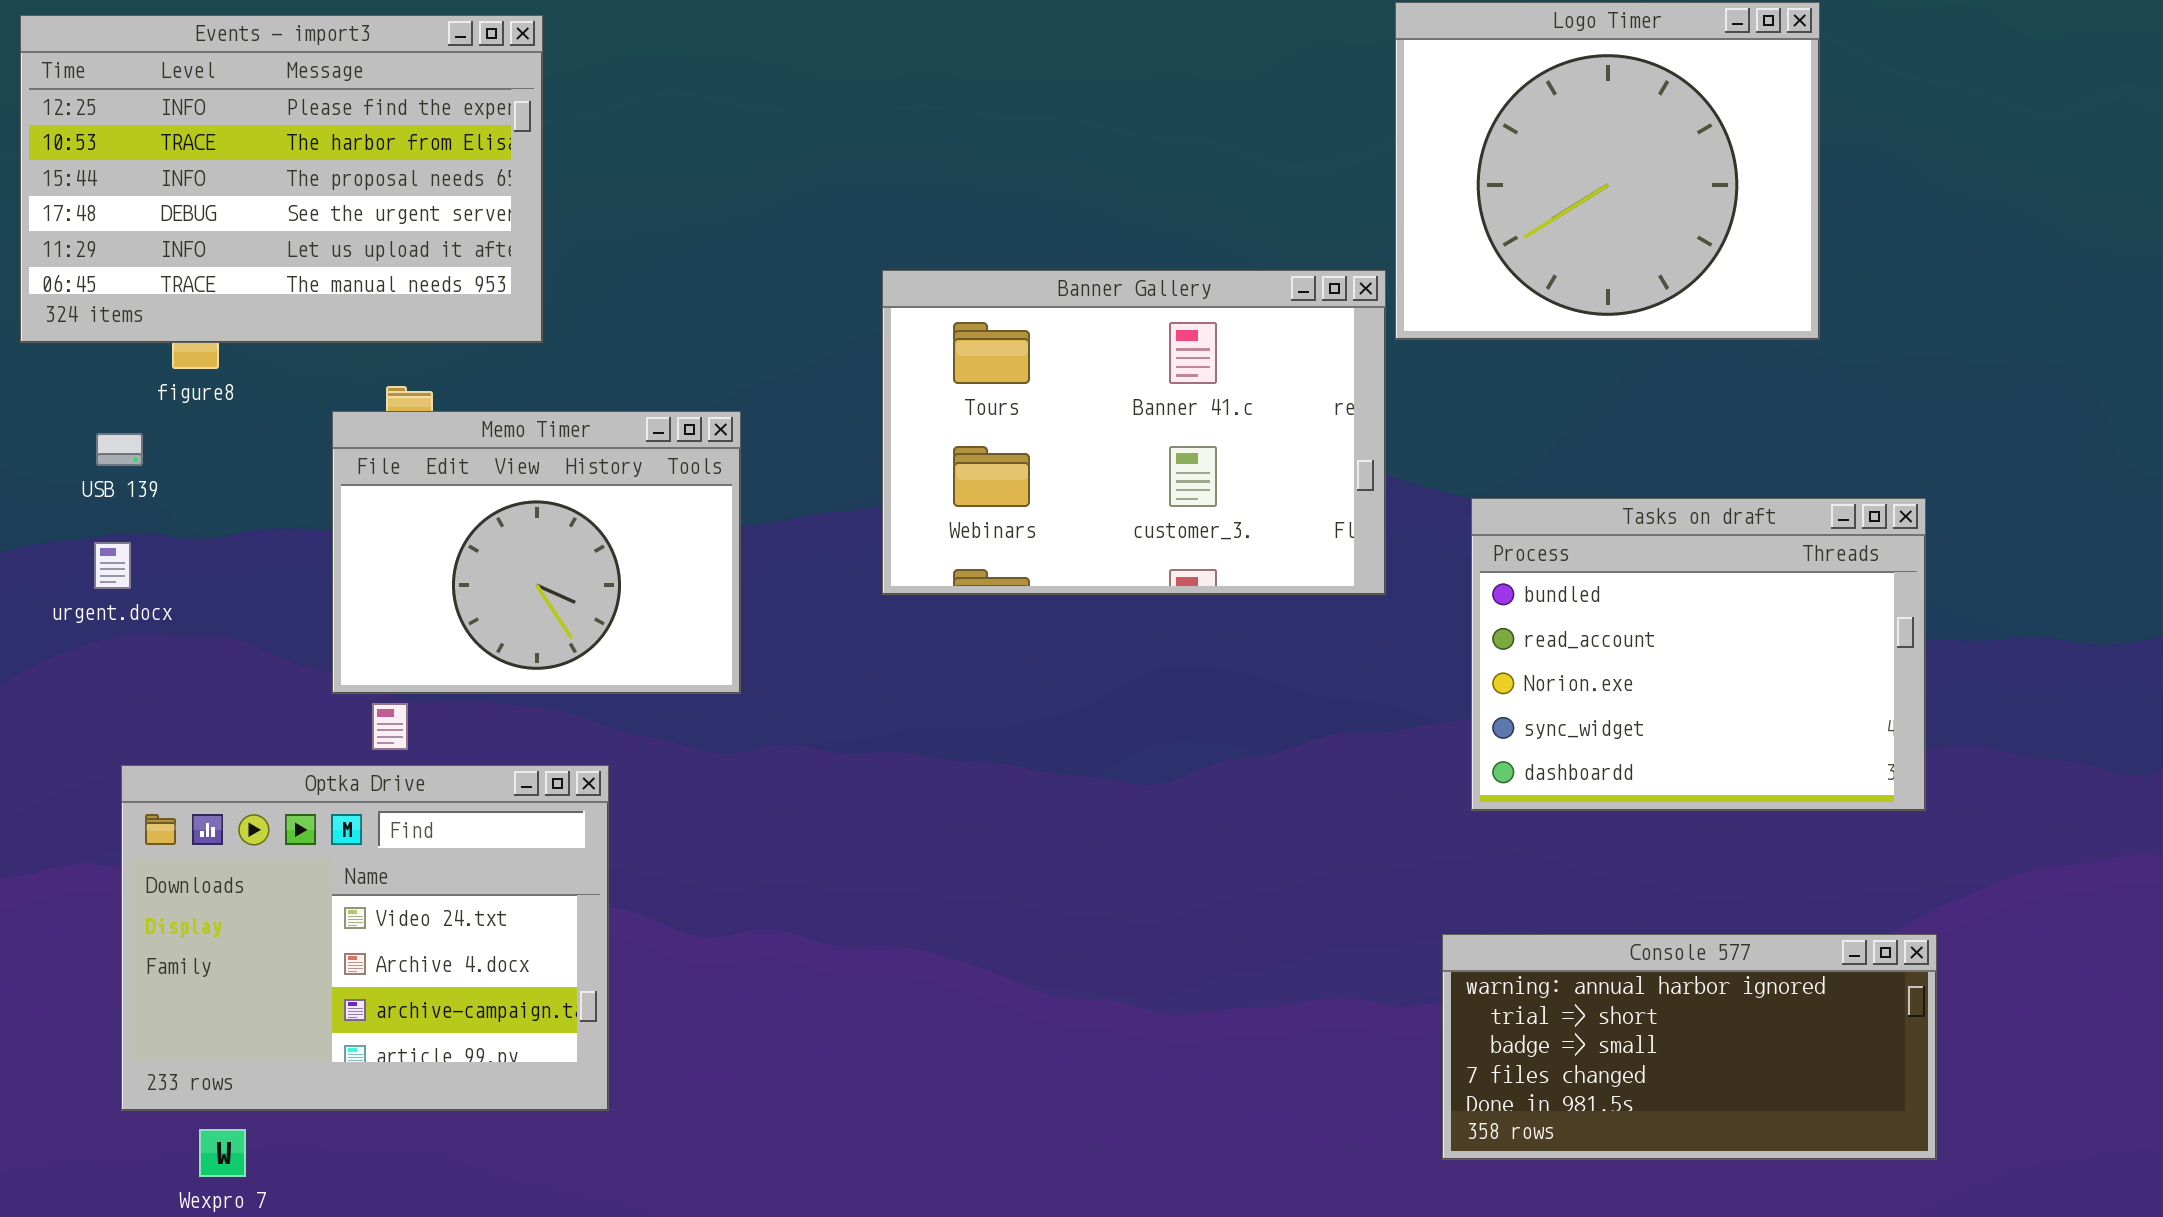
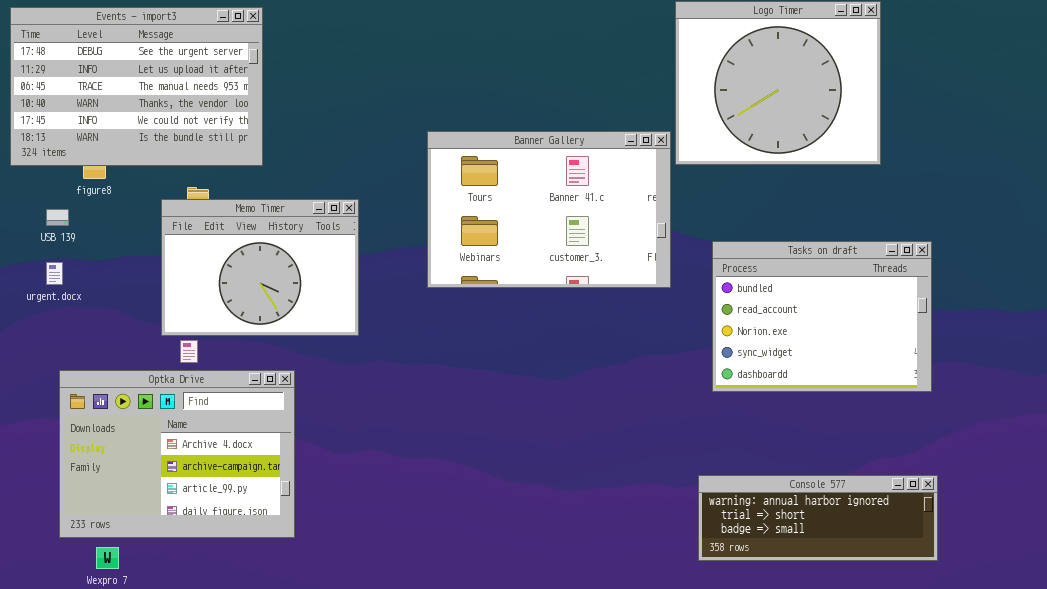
Events - import3: [20,15,543,343] -> [10,7,263,166], scrolled down 3 rows
Optka Drive: [121,765,609,1111] -> [59,370,295,538], scrolled down 1 row
Console 577: [1442,934,1937,1160] -> [698,475,938,561], resized

